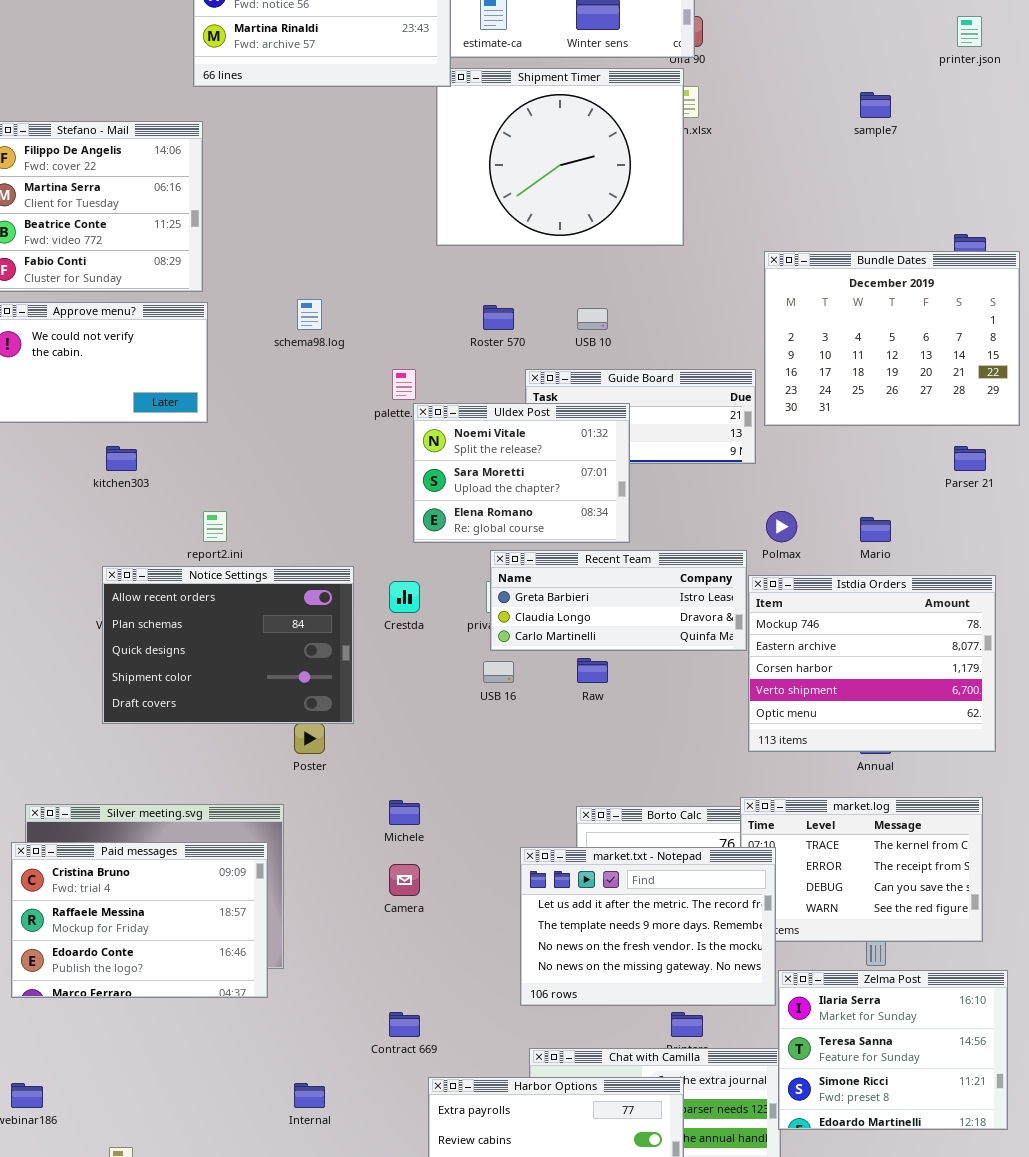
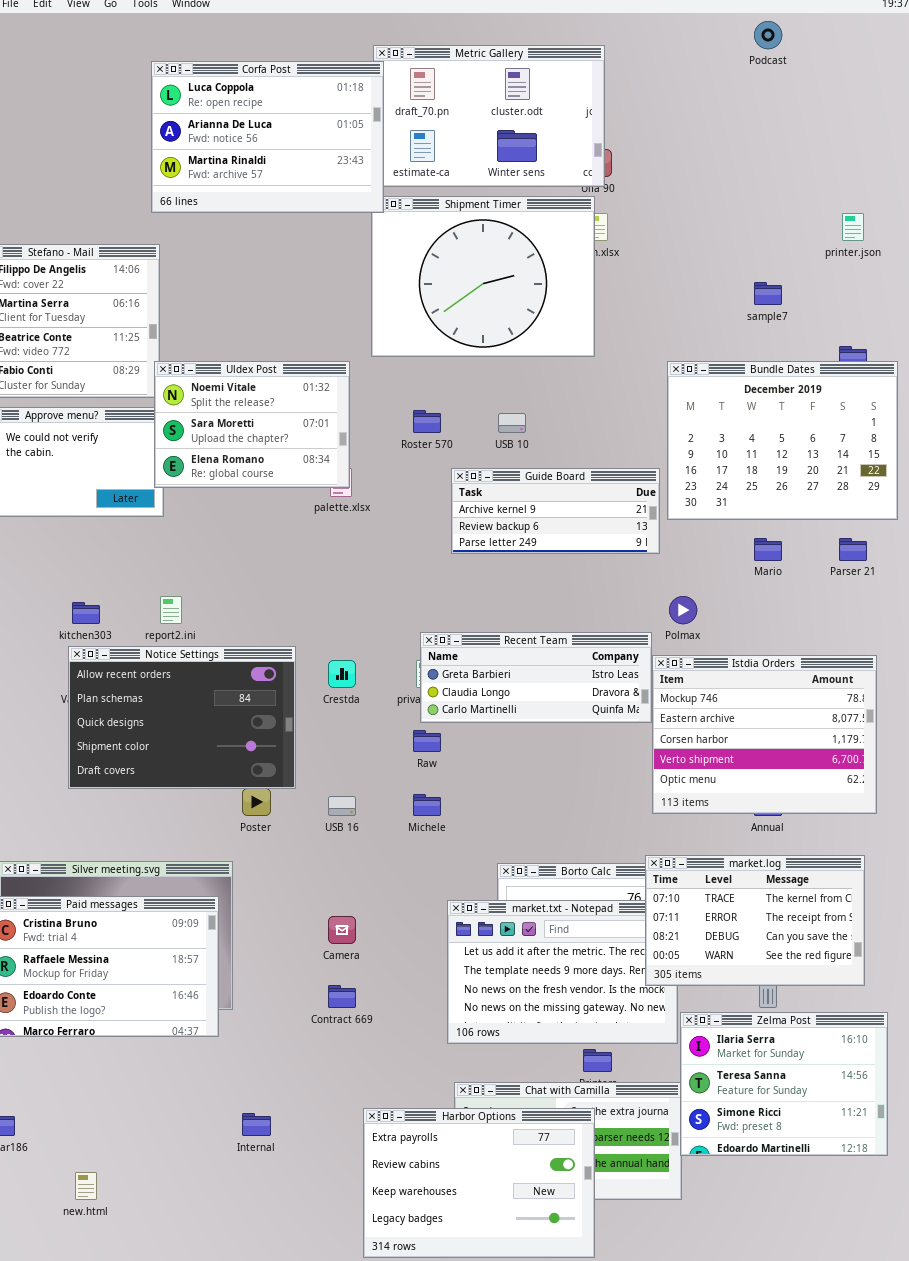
printer.json: [957,16,982,47] -> [842,213,864,241], moved
sample7: [860,92,891,118] -> [754,282,782,305], moved
Uldex Post: [413,403,630,543] -> [154,361,350,488], moved
kitchen303: [106,446,137,471] -> [72,602,100,624], moved
Mario: [860,517,891,542] -> [754,538,782,561], moved
Raw: [577,658,608,683] -> [413,730,441,752], moved
USB 16: [483,661,514,683] -> [328,796,356,816], moved
market.log: [740,797,983,942] -> [645,855,865,986], raised
Michele: [389,800,420,825] -> [413,794,441,816], moved
Contract 669: [389,1012,420,1037] -> [328,985,356,1008], moved

